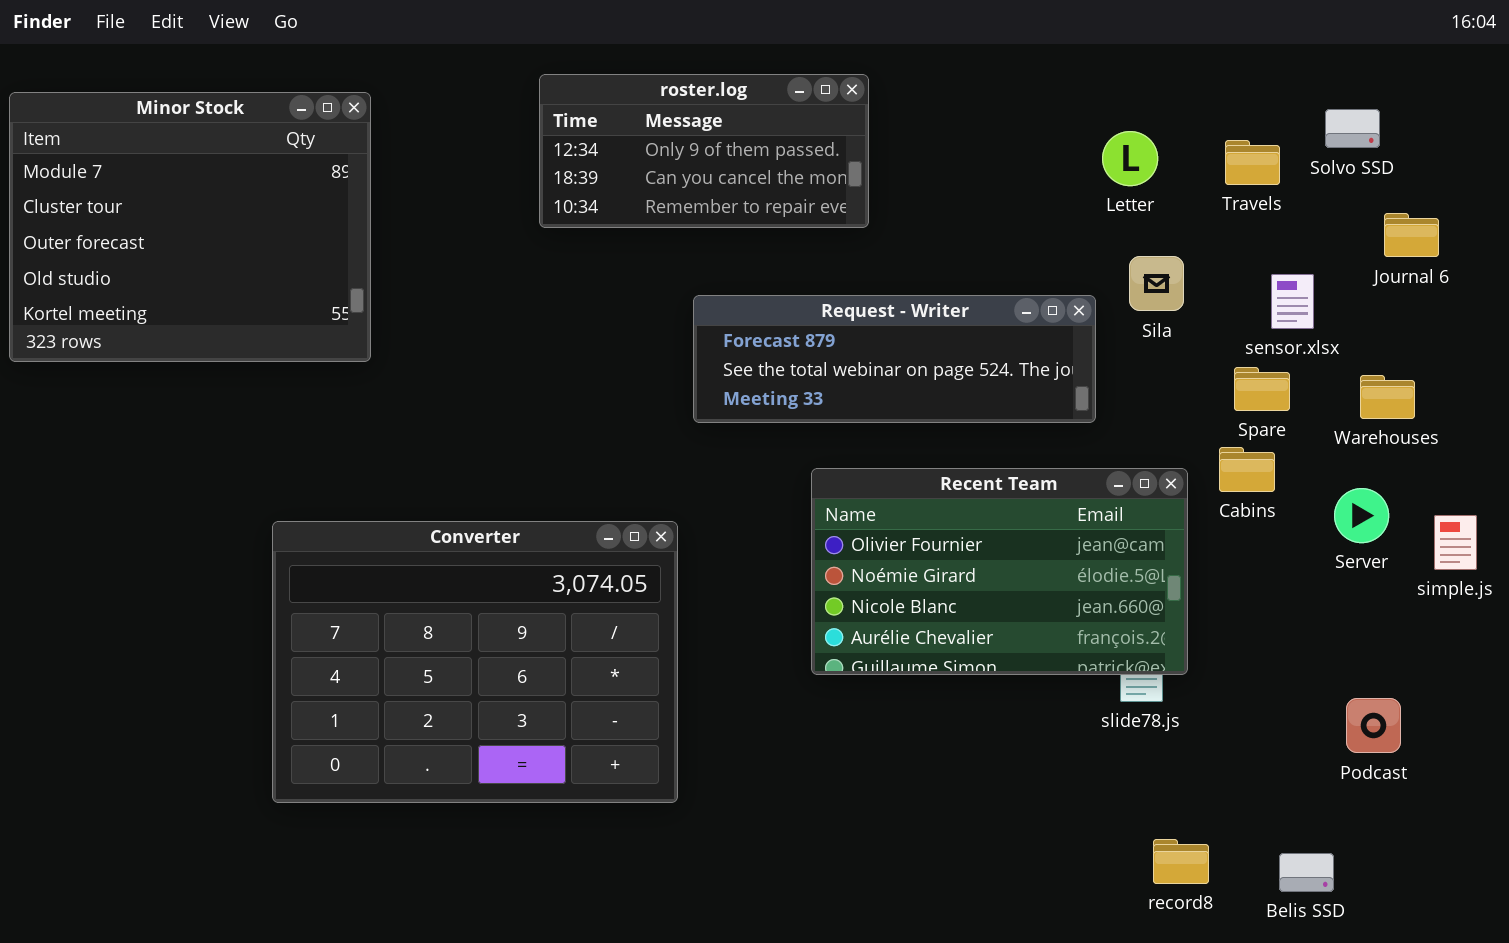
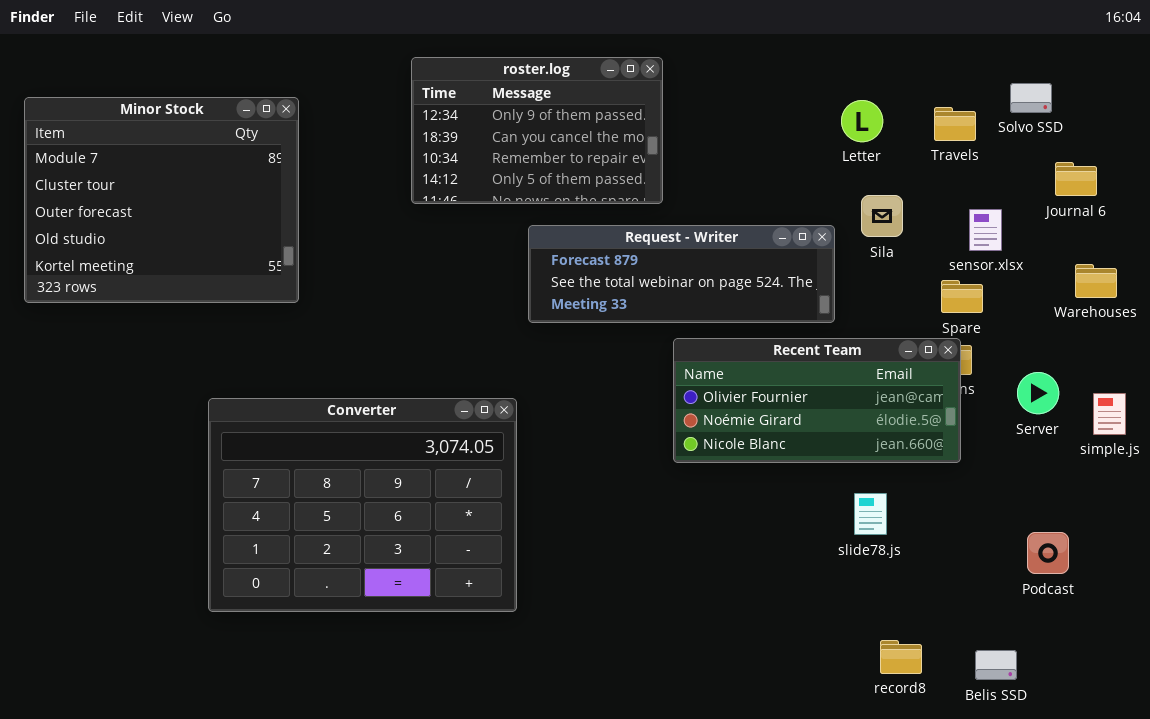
roster.log: [539,74,869,228] -> [411,57,663,204], resized
Minor Stock: [9,92,371,362] -> [24,97,299,303], moved
Warehouses: [1360,375,1415,419] -> [1075,264,1117,298], moved
Recent Team: [811,468,1188,675] -> [673,338,961,463], moved, resized

